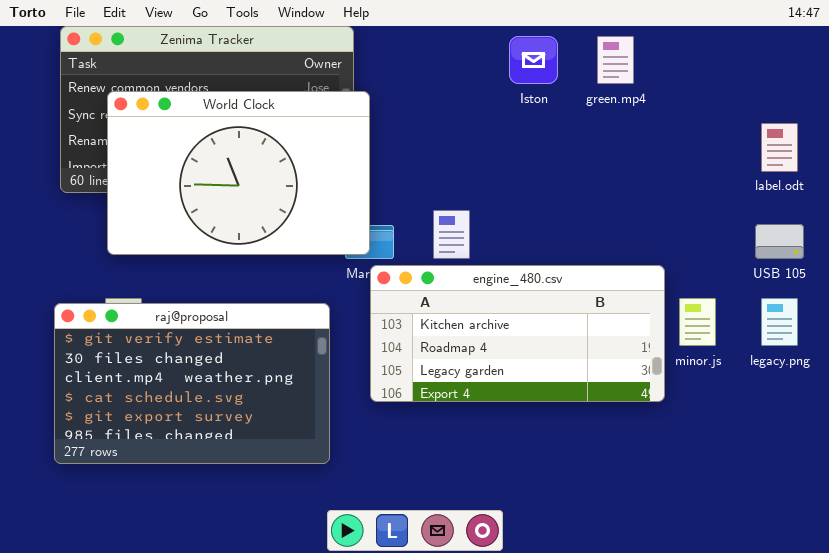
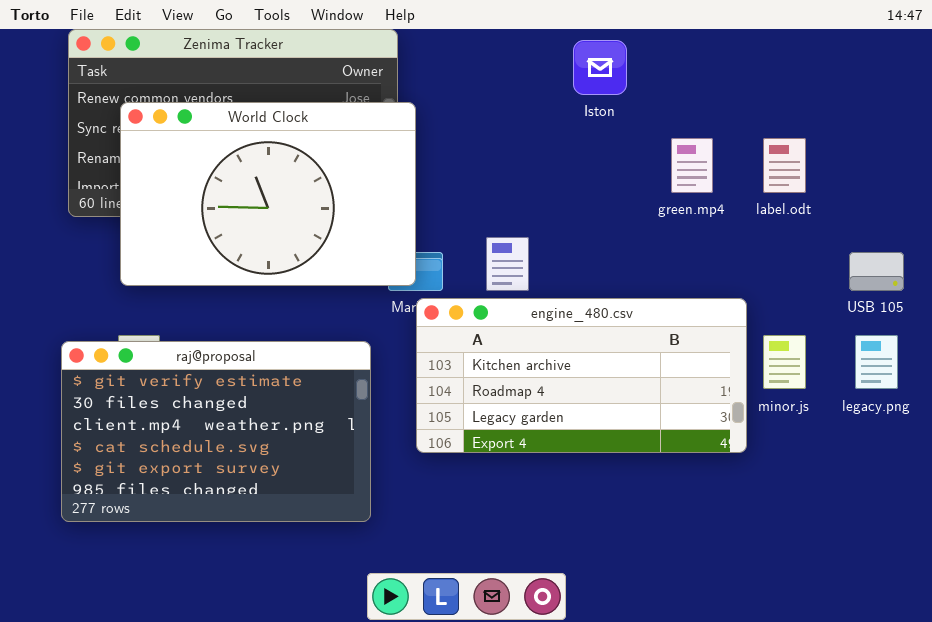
green.mp4: [597,36,634,84] -> [671,138,713,193], moved
label.odt: [761,123,798,172] -> [763,138,806,193], moved

